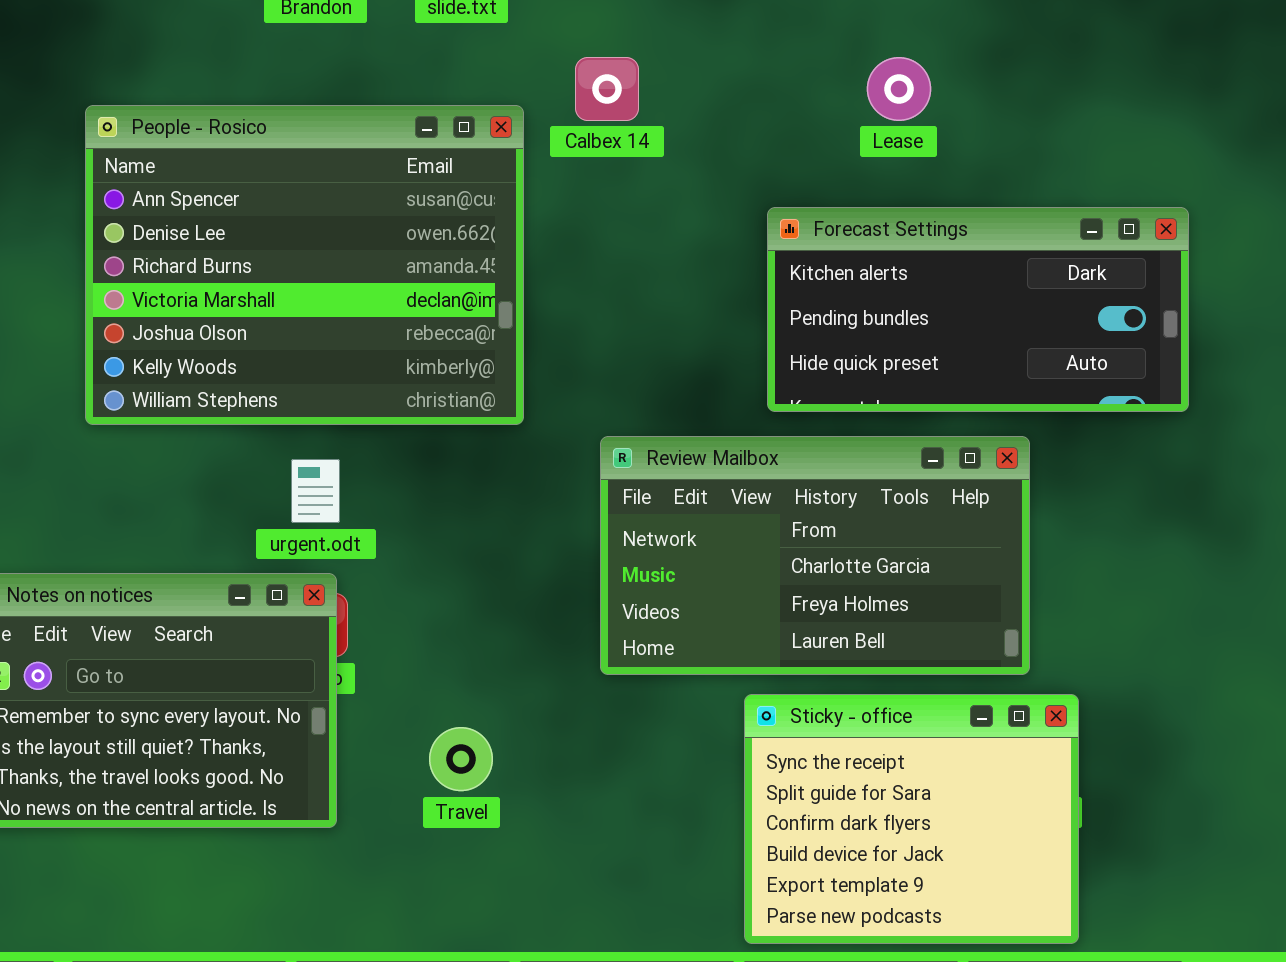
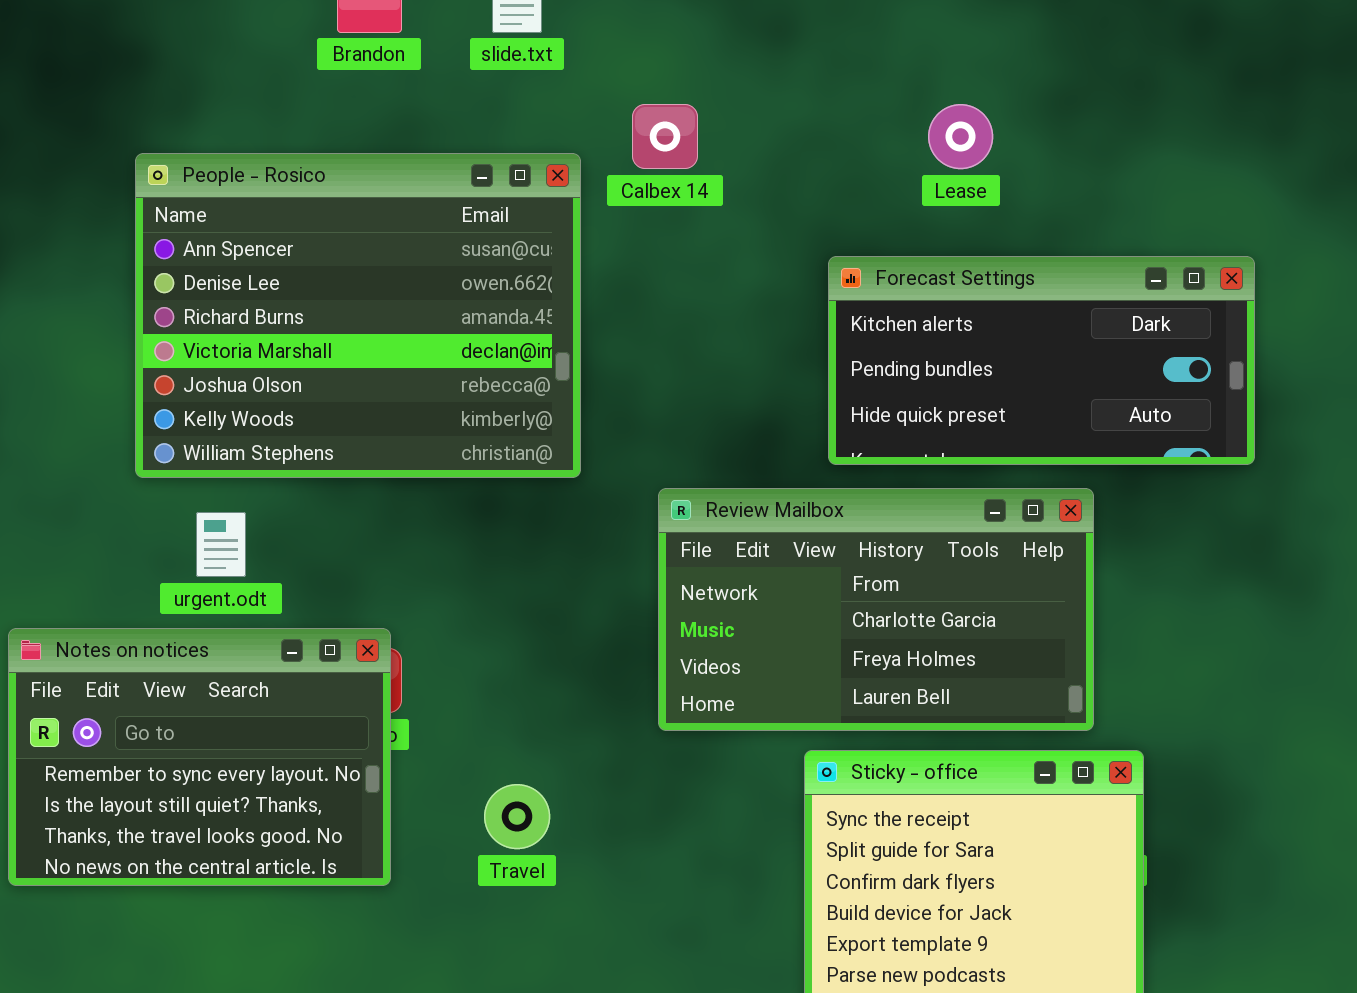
urgent.odt: [291,459,340,523] -> [196,512,246,577], moved

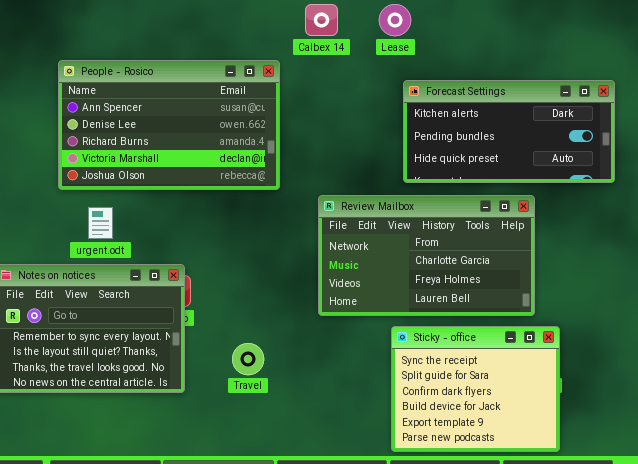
Lease: [928,104,993,169] -> [379,4,411,36], moved
People - Rosico: [135,153,581,478] -> [58,60,280,190], resized

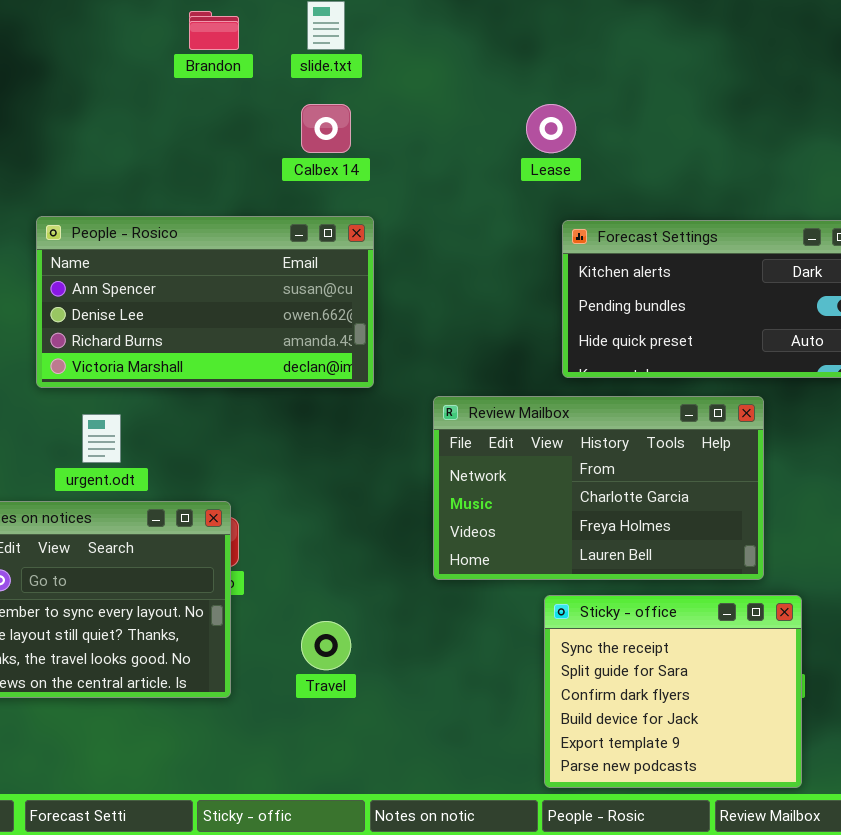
Calbex 14: [305,4,338,36] -> [301,104,351,153], moved
People - Rosico: [58,60,280,190] -> [36,216,374,388], resized

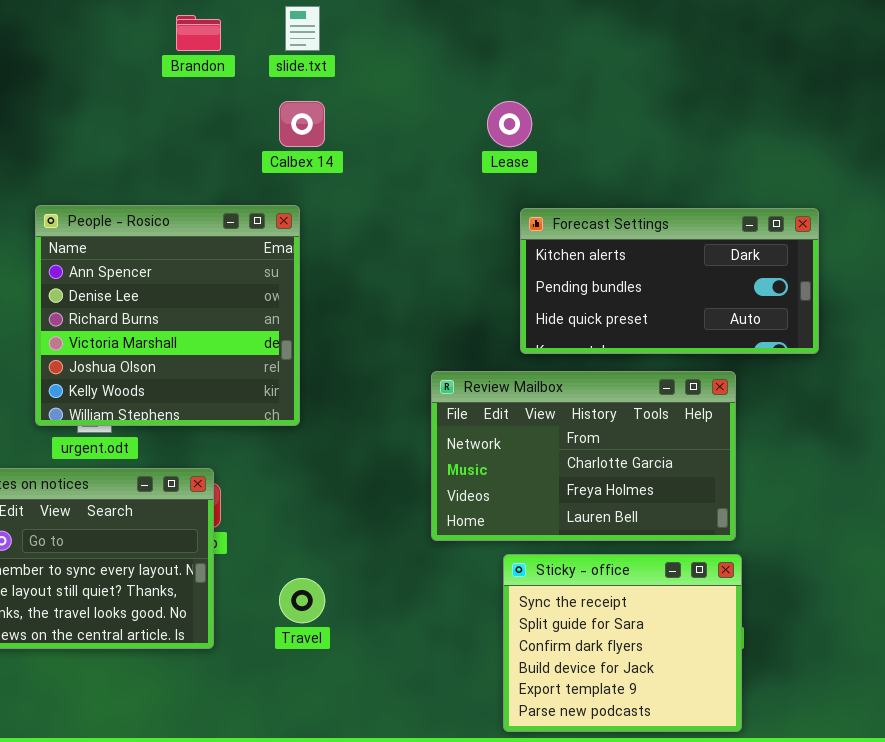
People - Rosico: [36,216,374,388] -> [35,205,300,426], resized
Review Mailbox: [433,396,764,580] -> [431,371,736,541], moved

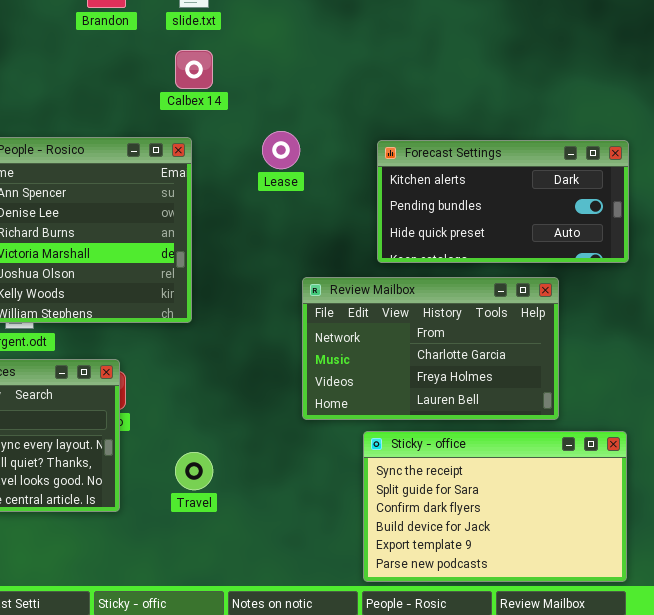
Lease: [487,101,532,147] -> [262,131,300,169], moved
Sticky - office: [503,554,742,732] -> [363,431,627,582], resized

